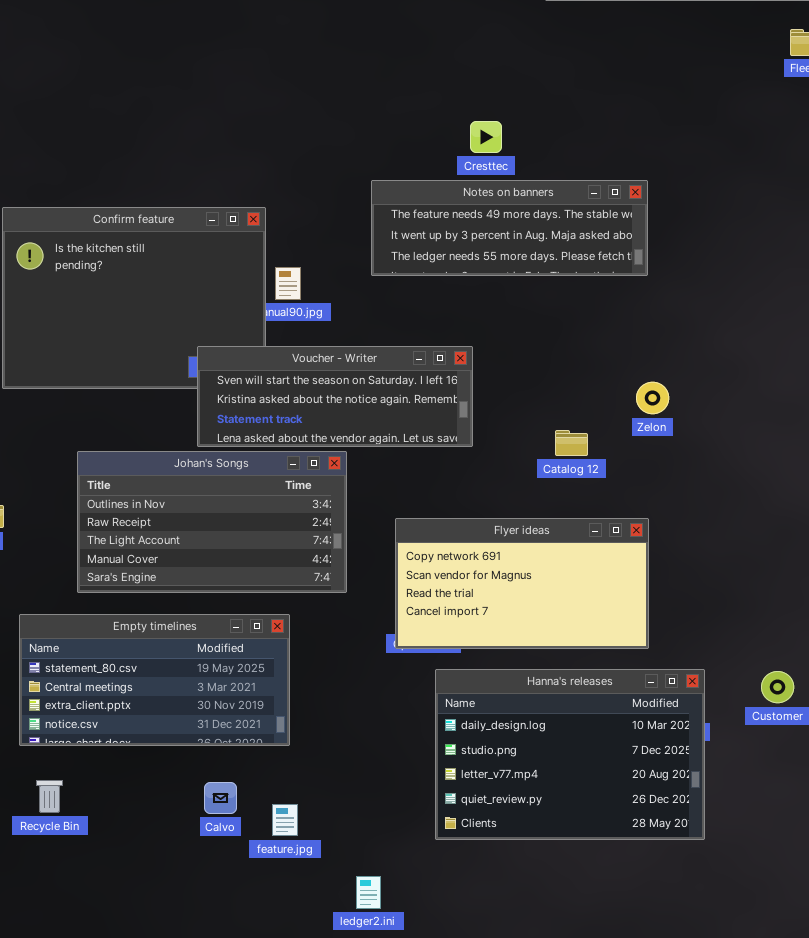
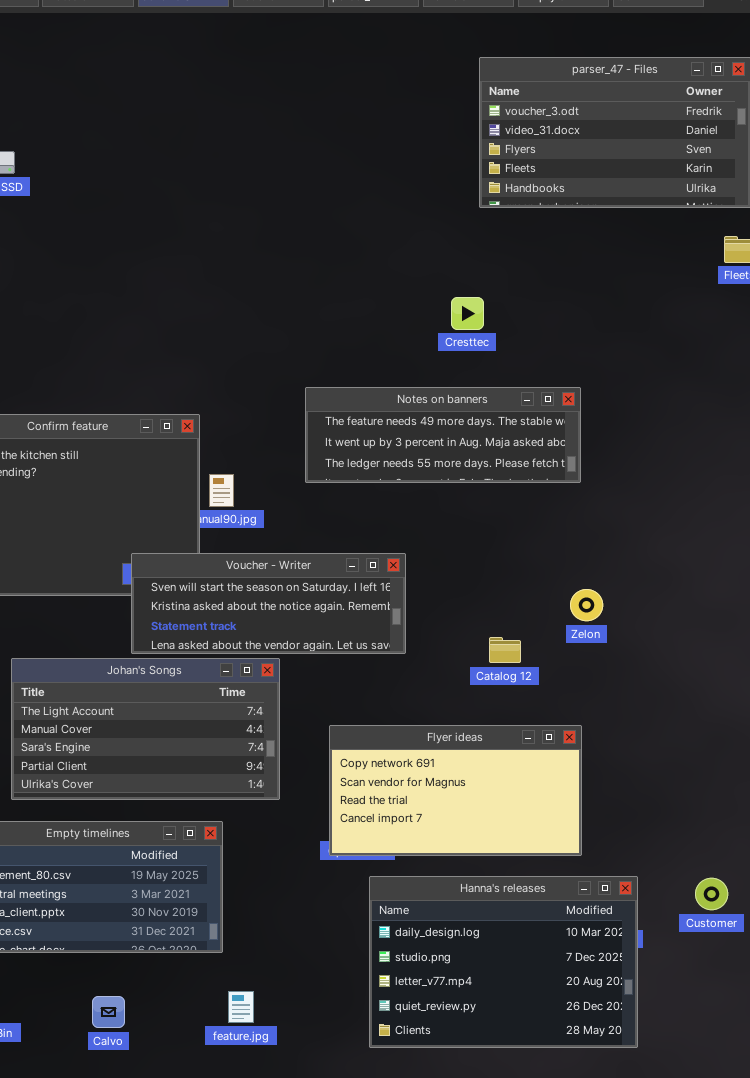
Cresttec: [470,121,502,153] -> [451,297,484,330], moved
Johan's Songs: [77,451,347,593] -> [11,658,280,800], scrolled down 2 rows
Calvo: [204,782,237,814] -> [92,996,125,1028], moved
feature.jpg: [272,804,298,836] -> [228,991,254,1023], moved

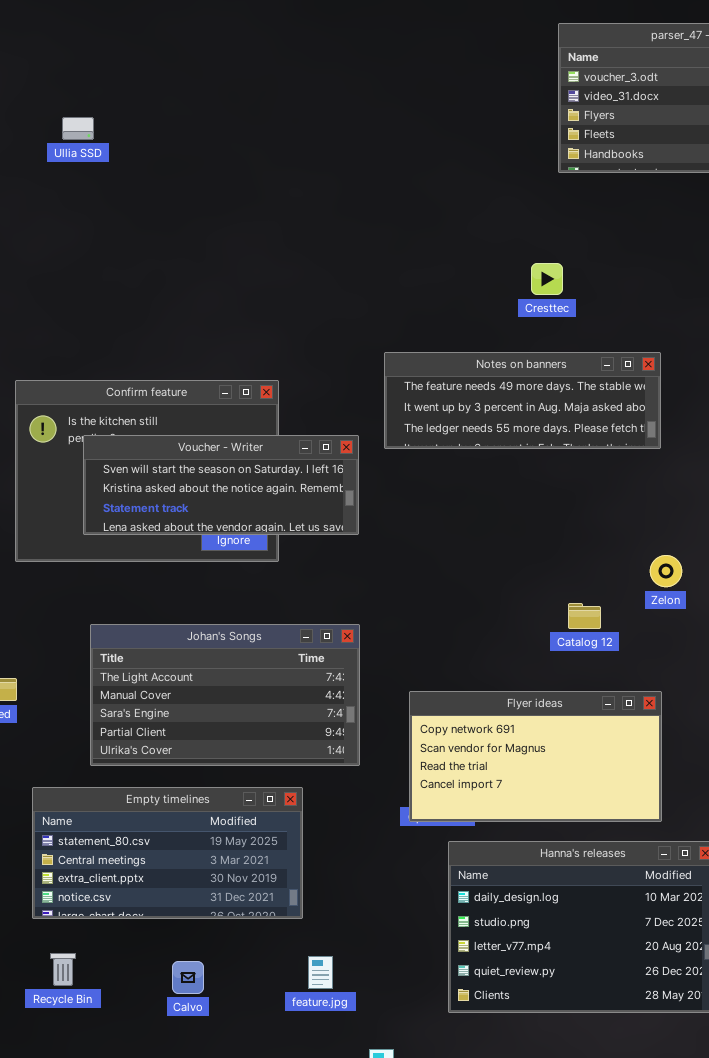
Voucher - Writer: [131,553,406,654] -> [83,435,359,535], moved

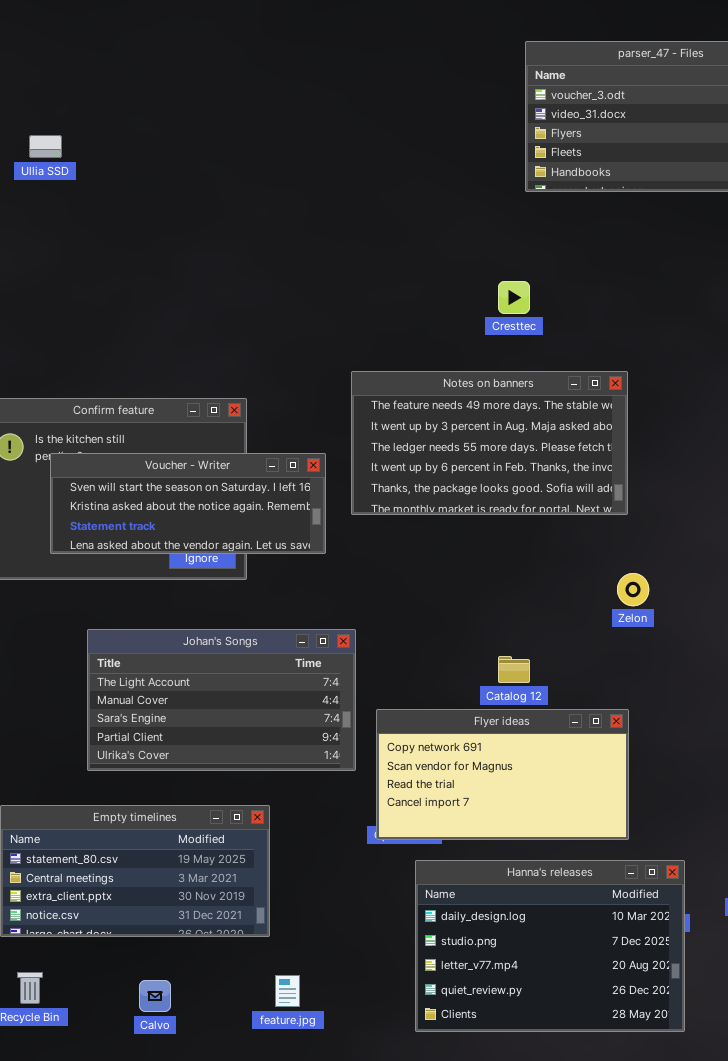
Notes on banners: [384,352,661,449] -> [351,371,628,515], resized
Catalog 12: [568,603,601,629] -> [498,656,530,683], moved
Johan's Songs: [90,624,360,766] -> [87,629,356,771], moved

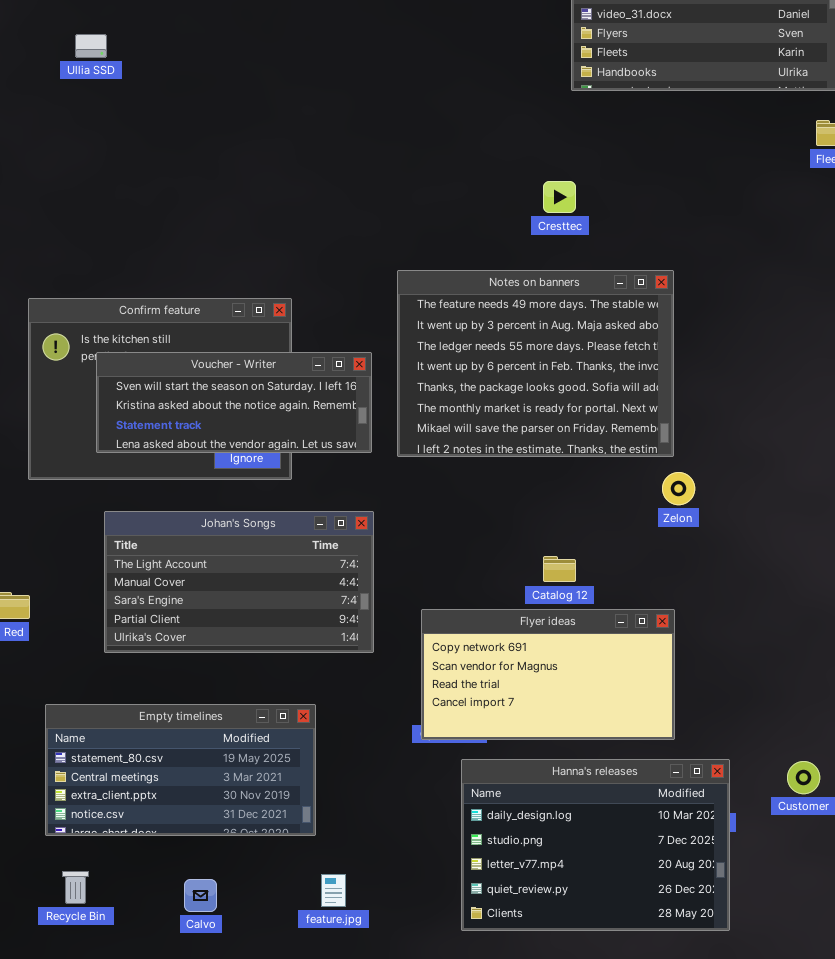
Notes on banners: [351,371,628,515] -> [397,270,674,457], resized
Johan's Songs: [87,629,356,771] -> [104,511,374,653], moved

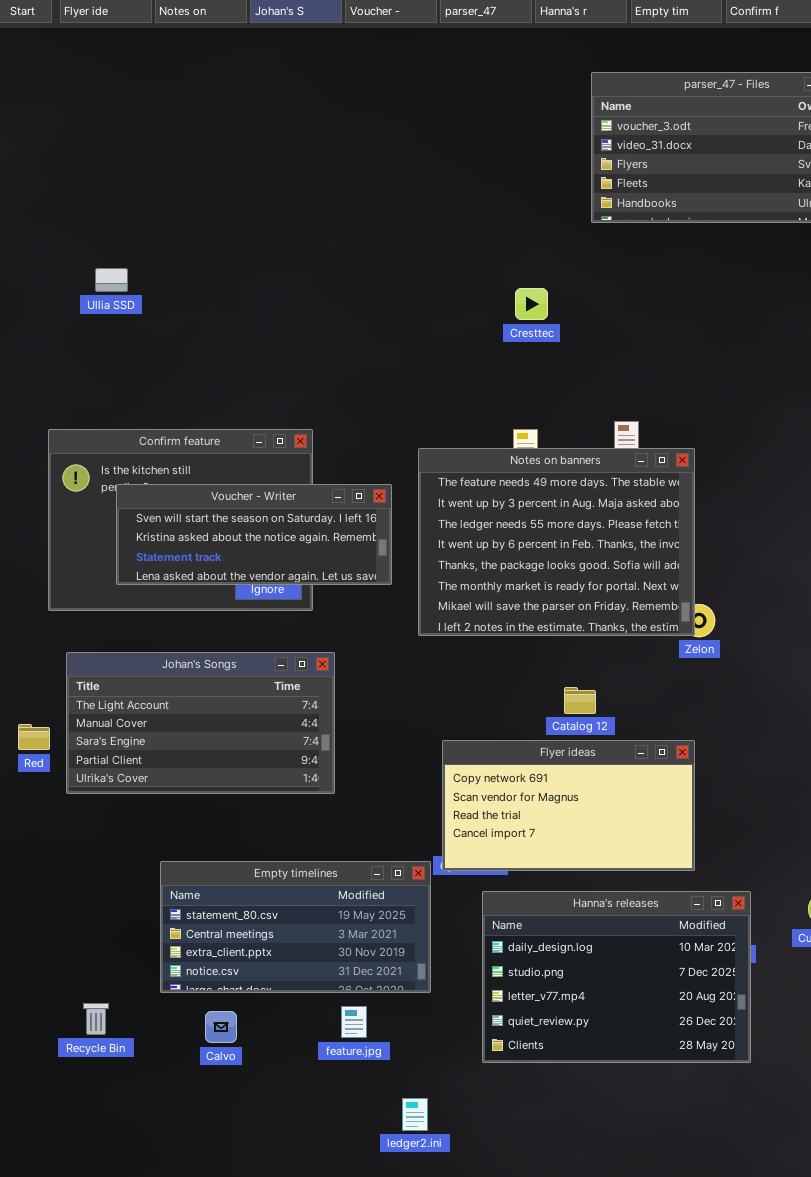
Ullia SSD: [75,34,107,58] -> [95,268,128,292], moved
Cresttec: [543,181,576,213] -> [515,288,548,320], moved
Notes on banners: [397,270,674,457] -> [418,448,695,636], moved
Johan's Songs: [104,511,374,653] -> [66,652,335,794], moved
Empty timelines: [45,704,316,836] -> [160,861,431,993], moved

